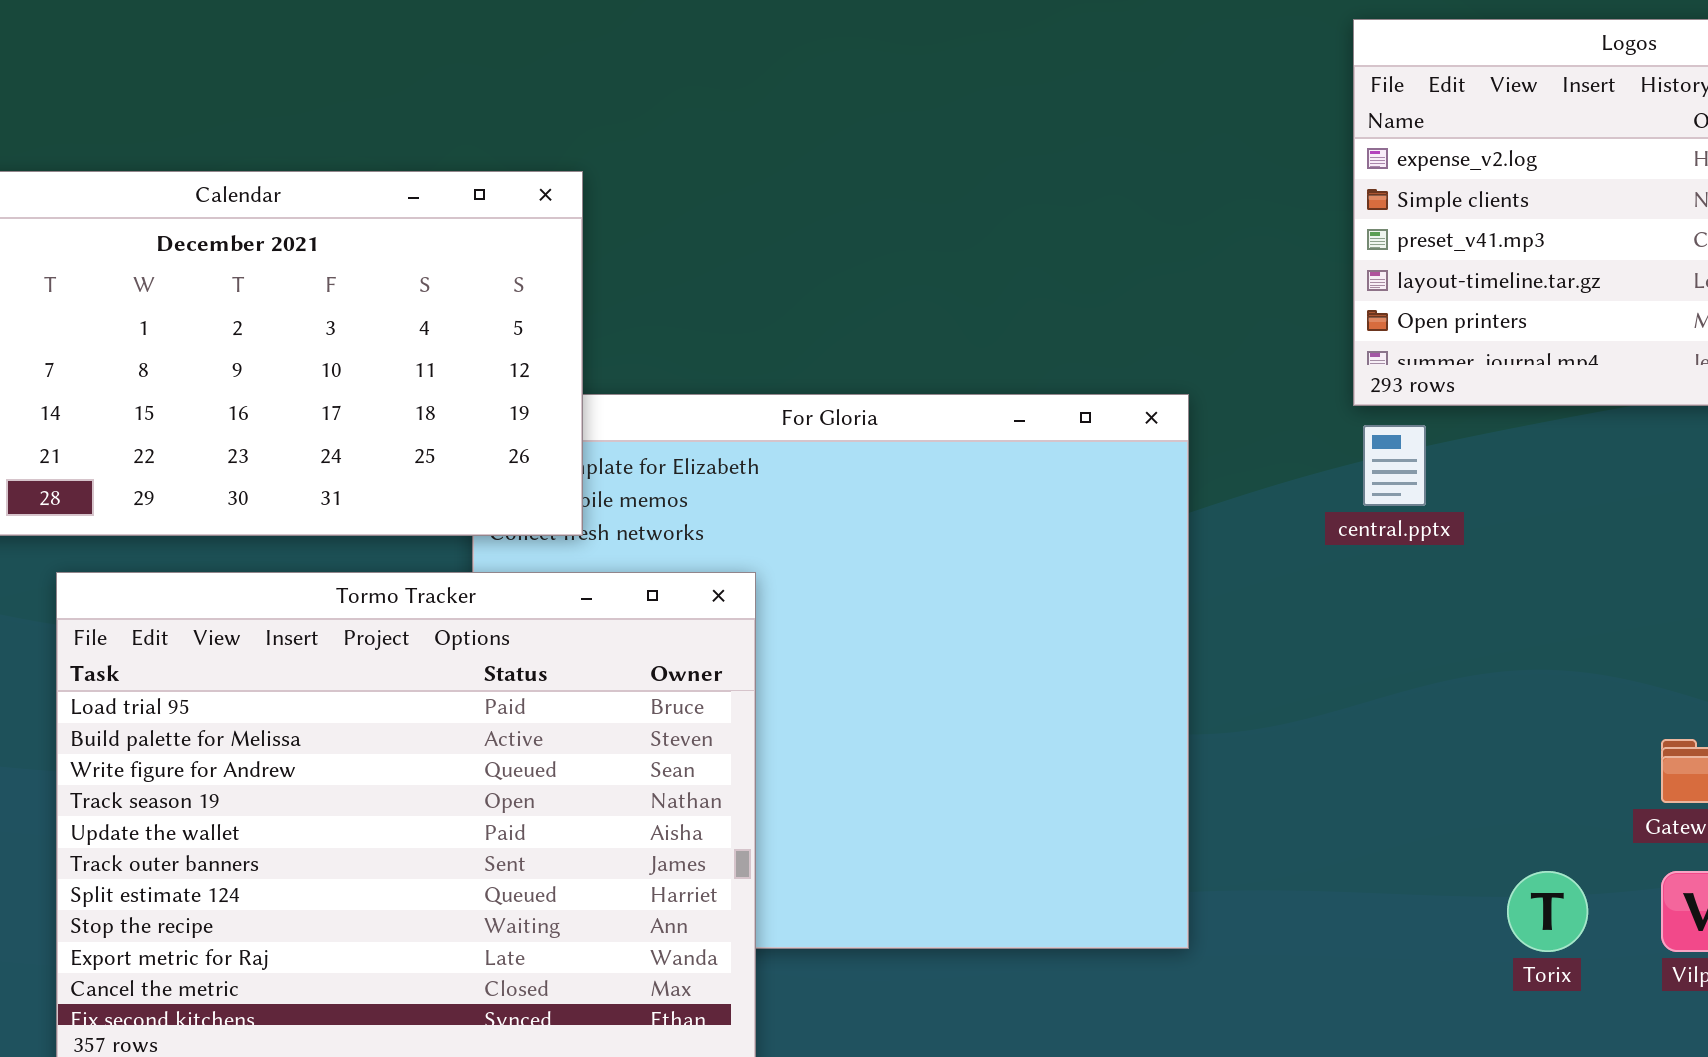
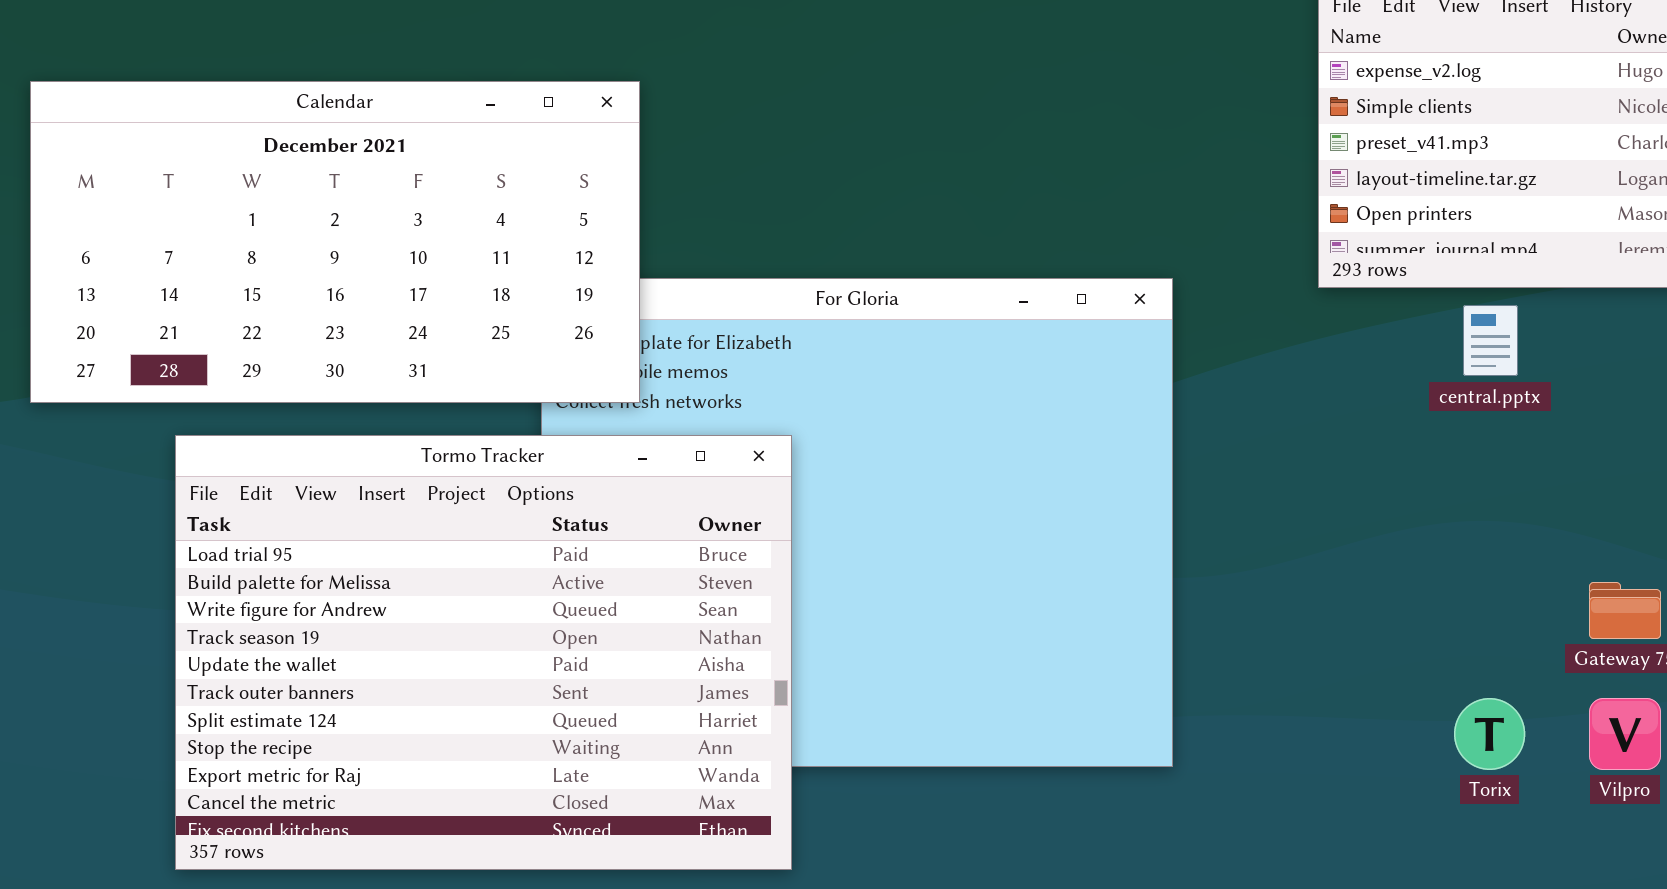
central.pptx: [1363,425,1426,506] -> [1463,305,1518,376], moved

